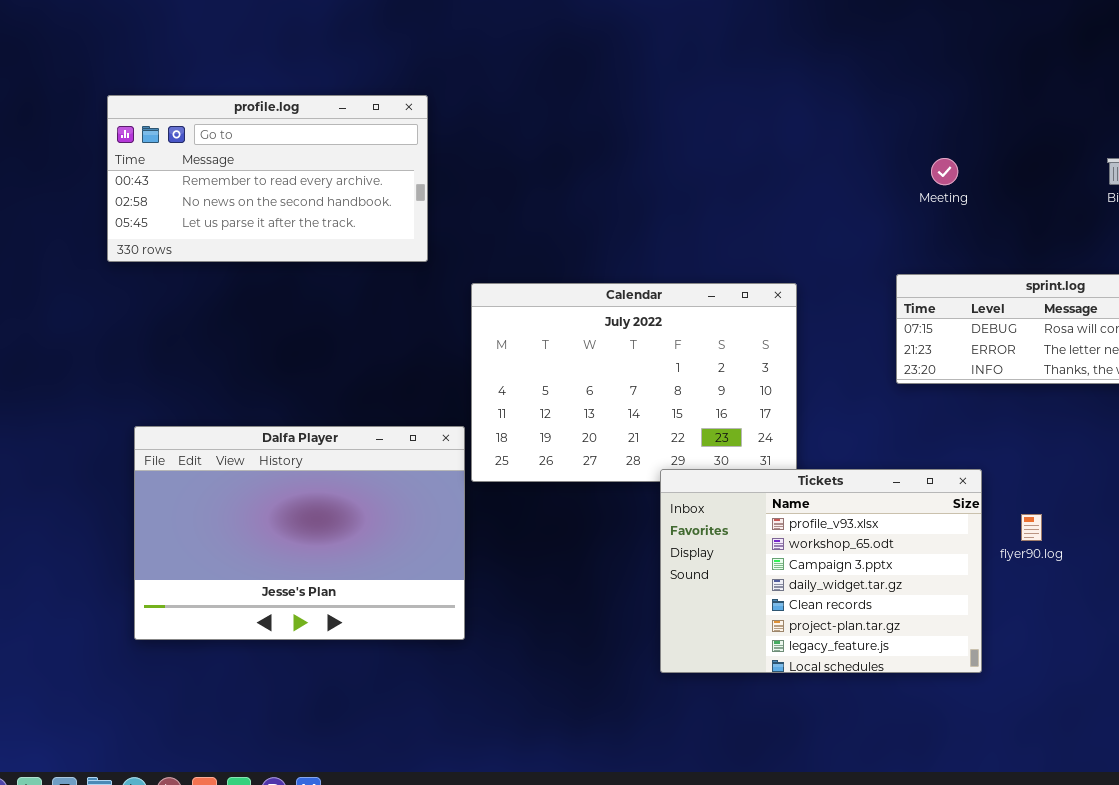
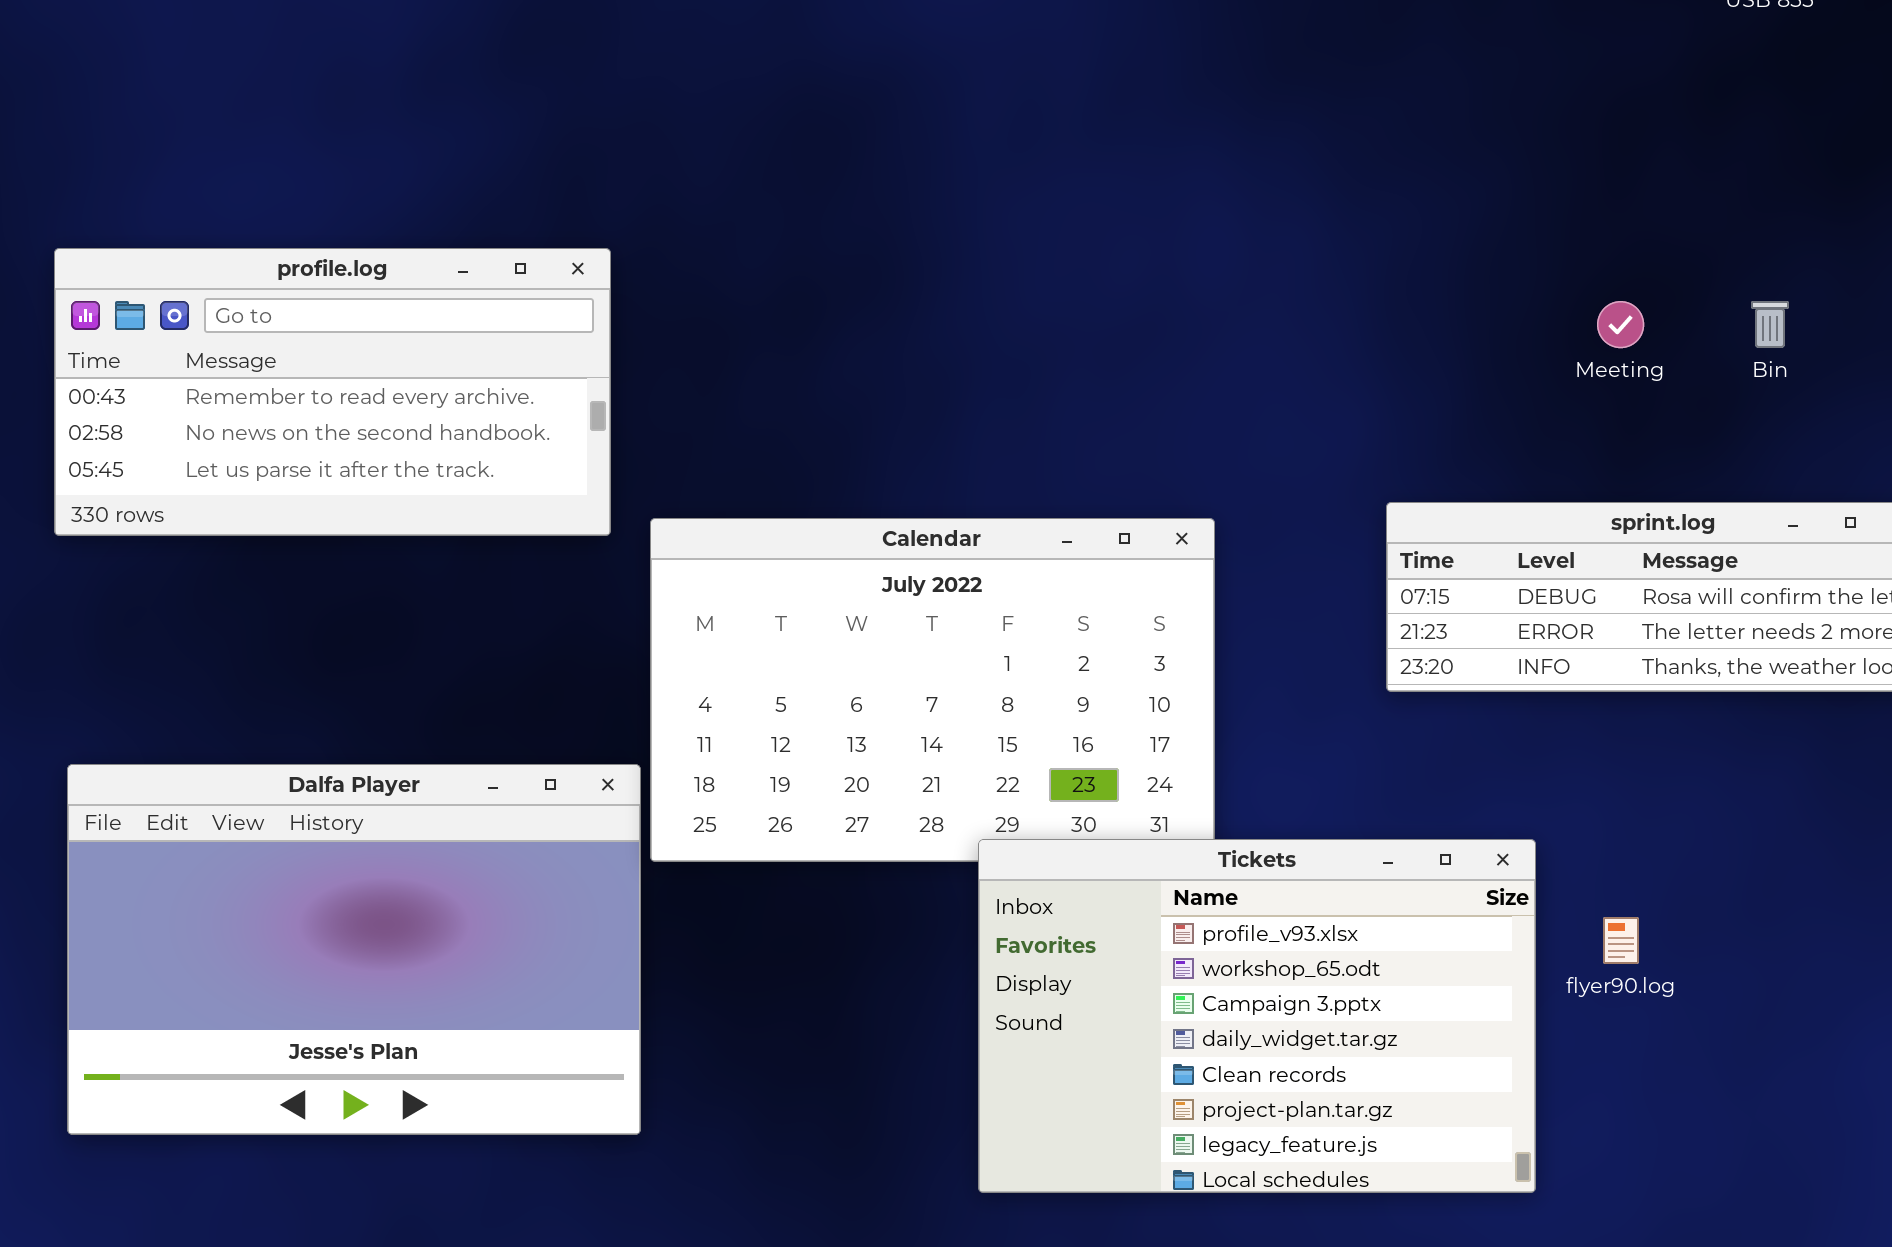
profile.log: [107,95,428,262] -> [54,248,611,536], moved
Meeting: [931,158,958,185] -> [1597,301,1644,348], moved

